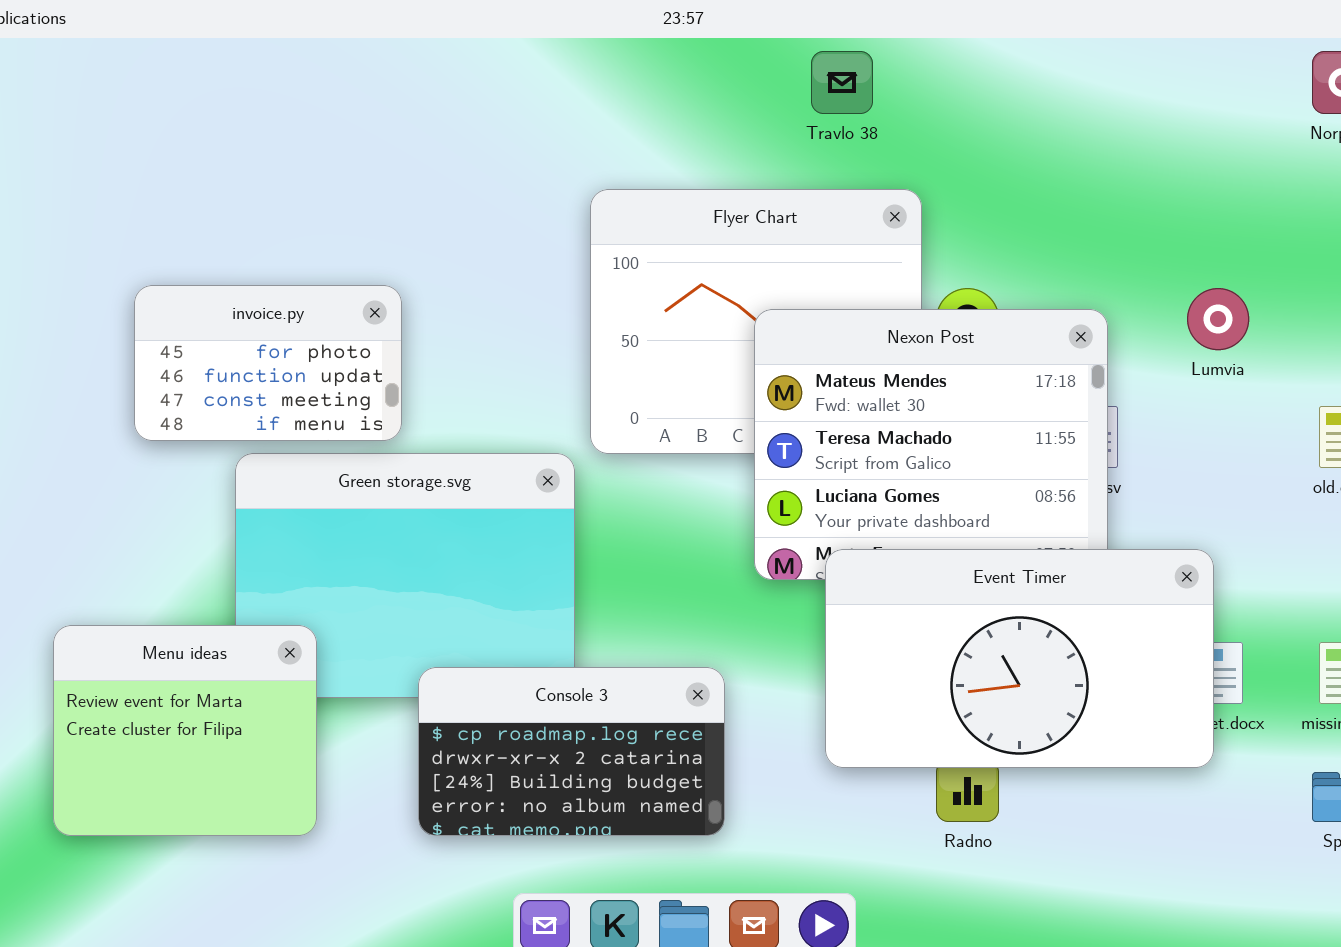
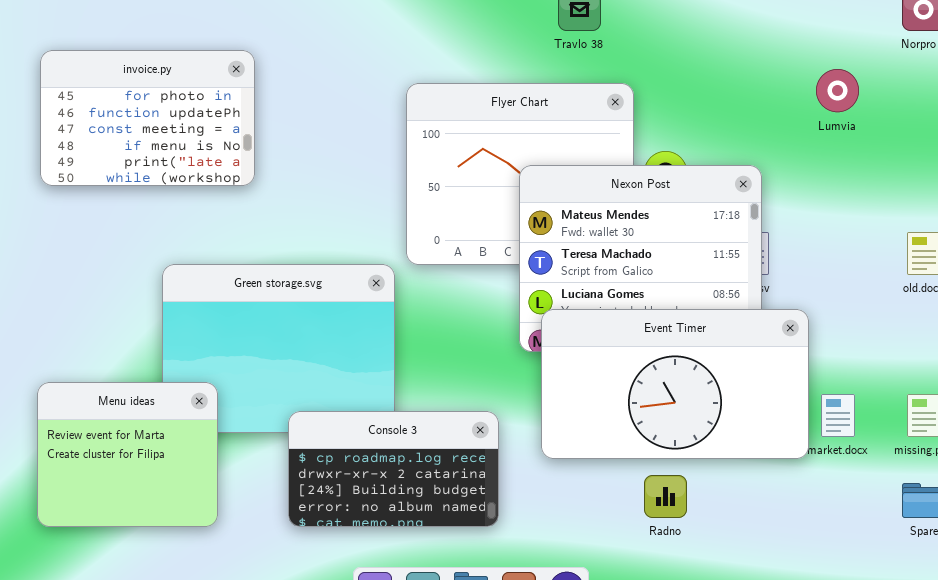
invoice.py: [134,285,402,441] -> [40,50,255,186], moved, resized
Lumvia: [1187,288,1249,350] -> [816,69,859,112], moved
Event Timer: [825,549,1214,768] -> [541,309,809,459], moved

